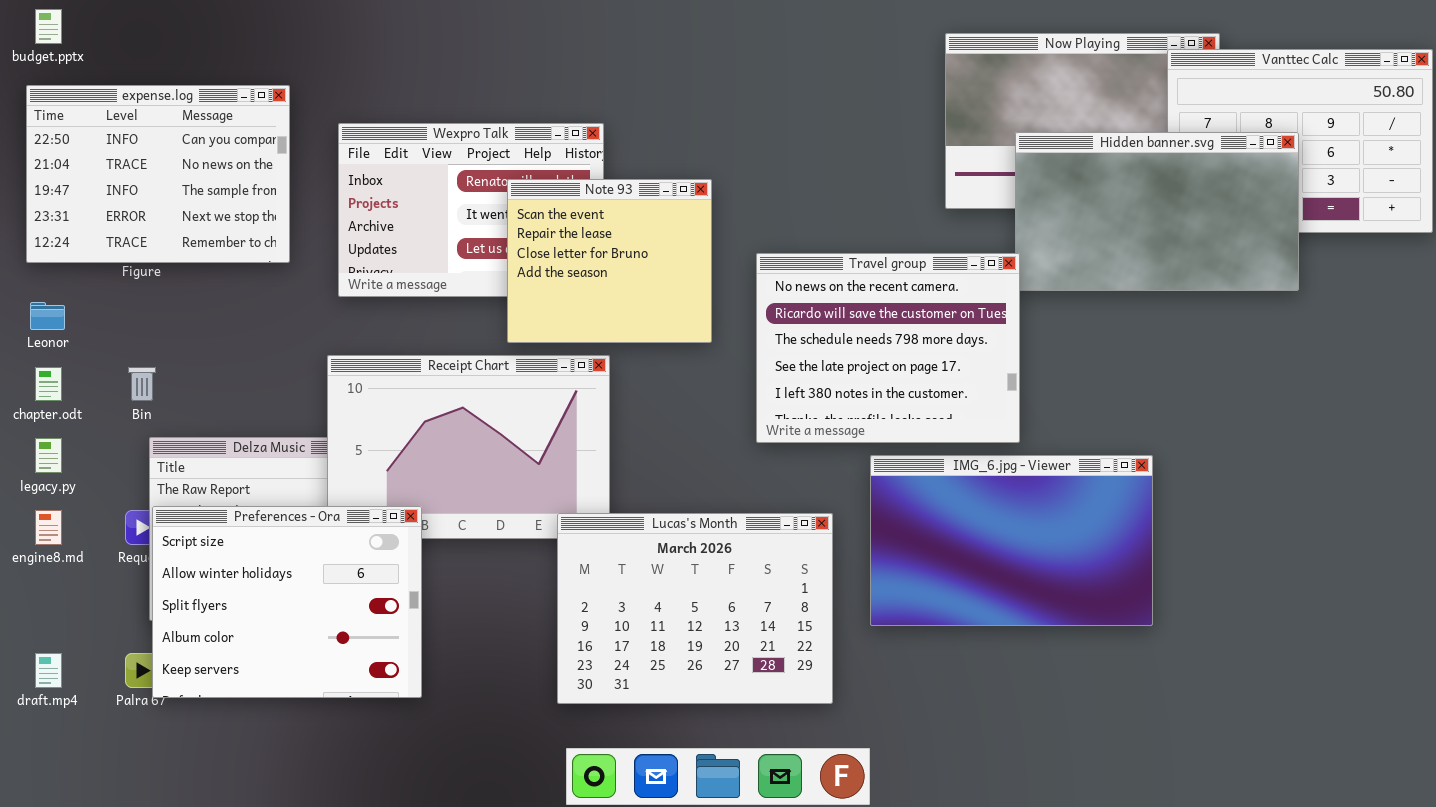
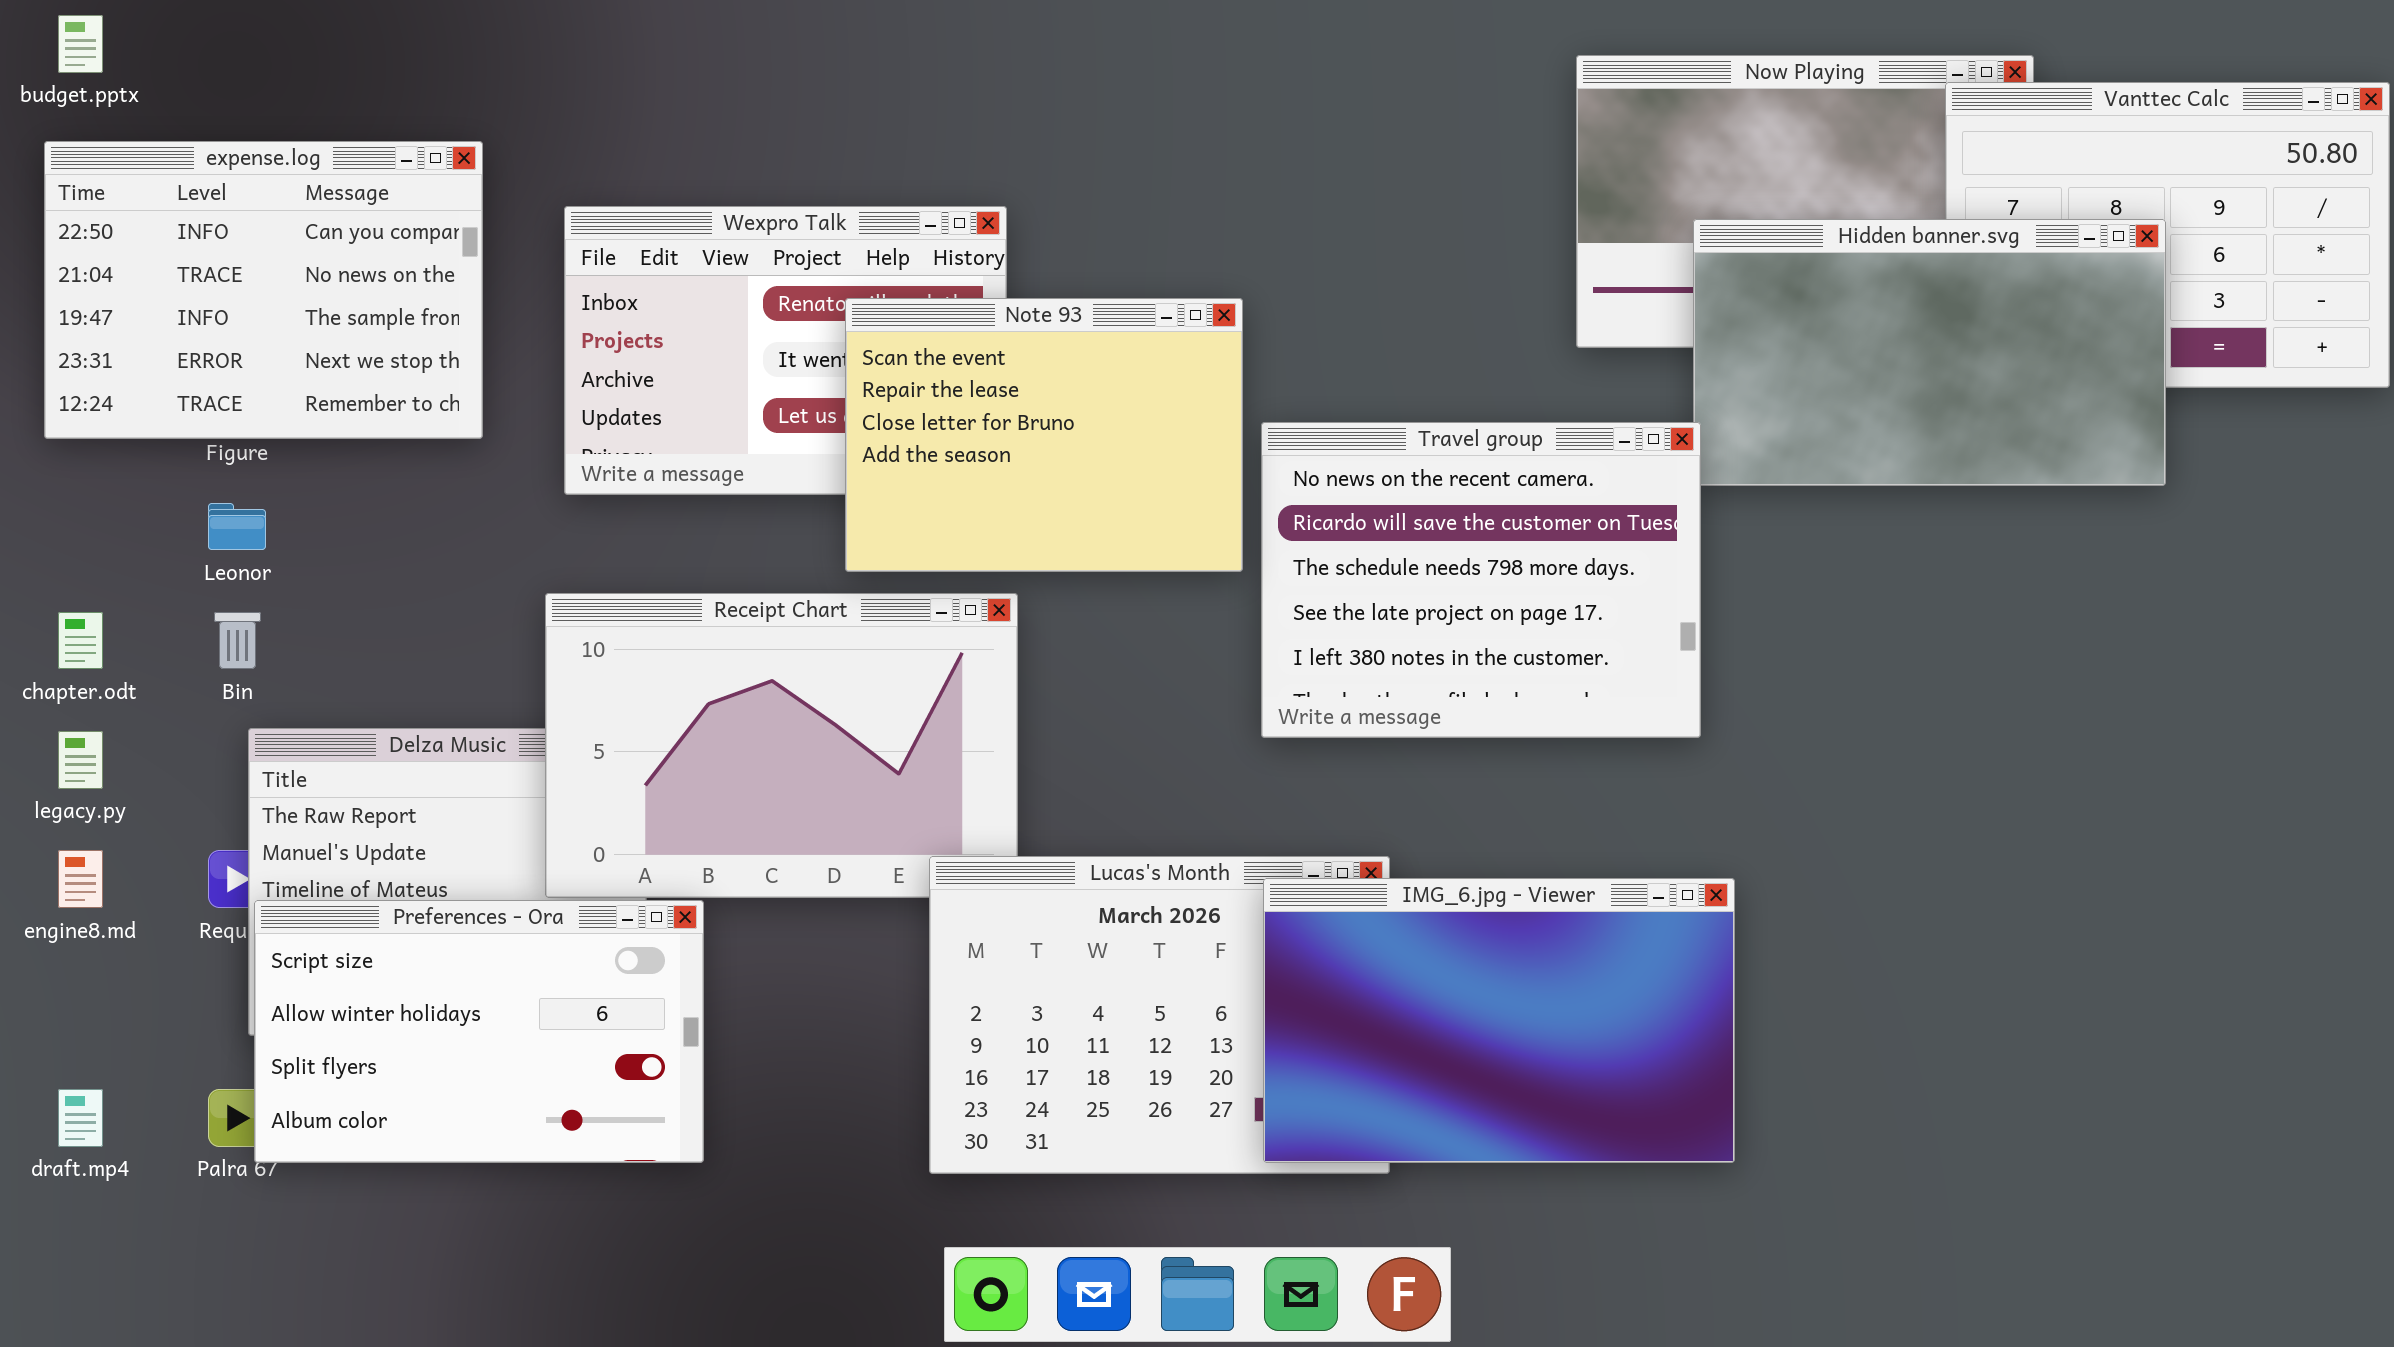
Note 93: [507,179,712,343] -> [845,298,1243,572], resized
Leonor: [30,302,65,330] -> [208,503,266,550], moved
IMG_6.jpg - Viewer: [870,455,1153,626] -> [1263,878,1735,1163], moved
Preferences - Ora: [152,506,422,698] -> [254,900,704,1163], resized

